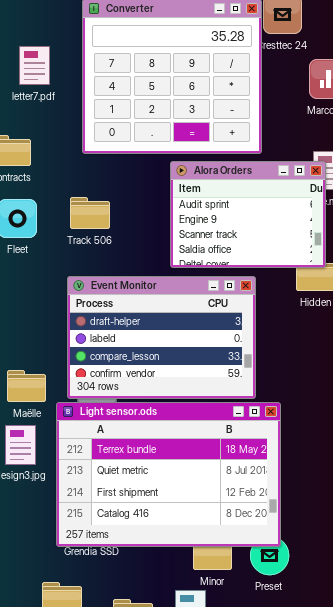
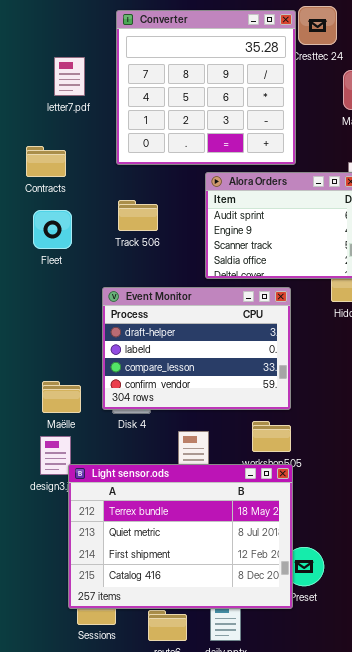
Track 506: [70,197,110,229] -> [118,200,158,231], moved
Light sensor.ods: [56,402,281,547] -> [68,464,293,609], moved

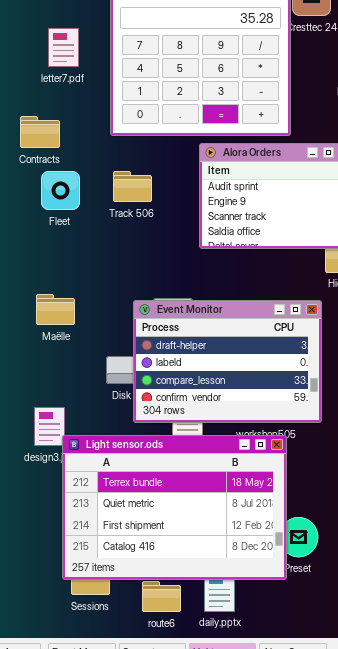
Fleet: [33,210,72,249] -> [41,171,80,210], moved
Event Monitor: [102,287,291,410] -> [133,300,322,423], moved
Maëlle: [42,381,81,413] -> [36,294,75,325], moved

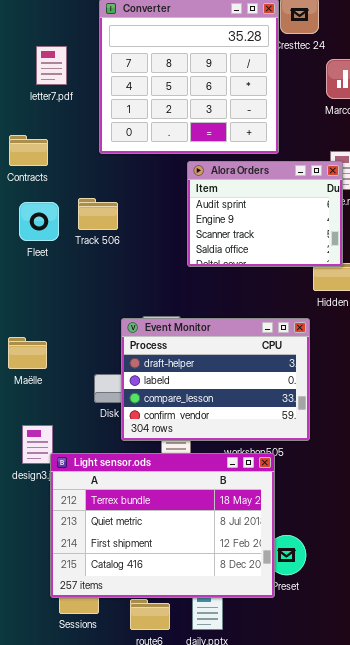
Fleet: [41,171,80,210] -> [19,202,59,241], moved
Track 506: [113,171,152,202] -> [78,198,118,230], moved
Maëlle: [36,294,75,325] -> [8,337,47,369], moved

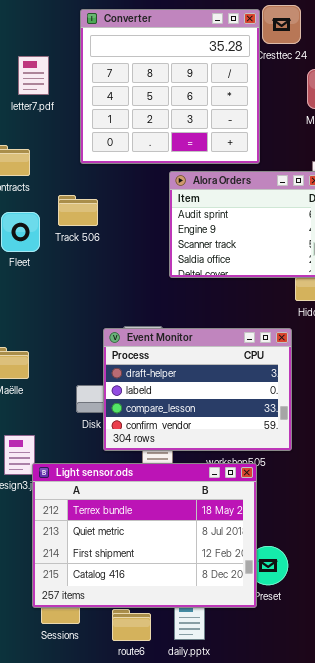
Track 506: [78,198,118,230] -> [58,195,98,226], moved

